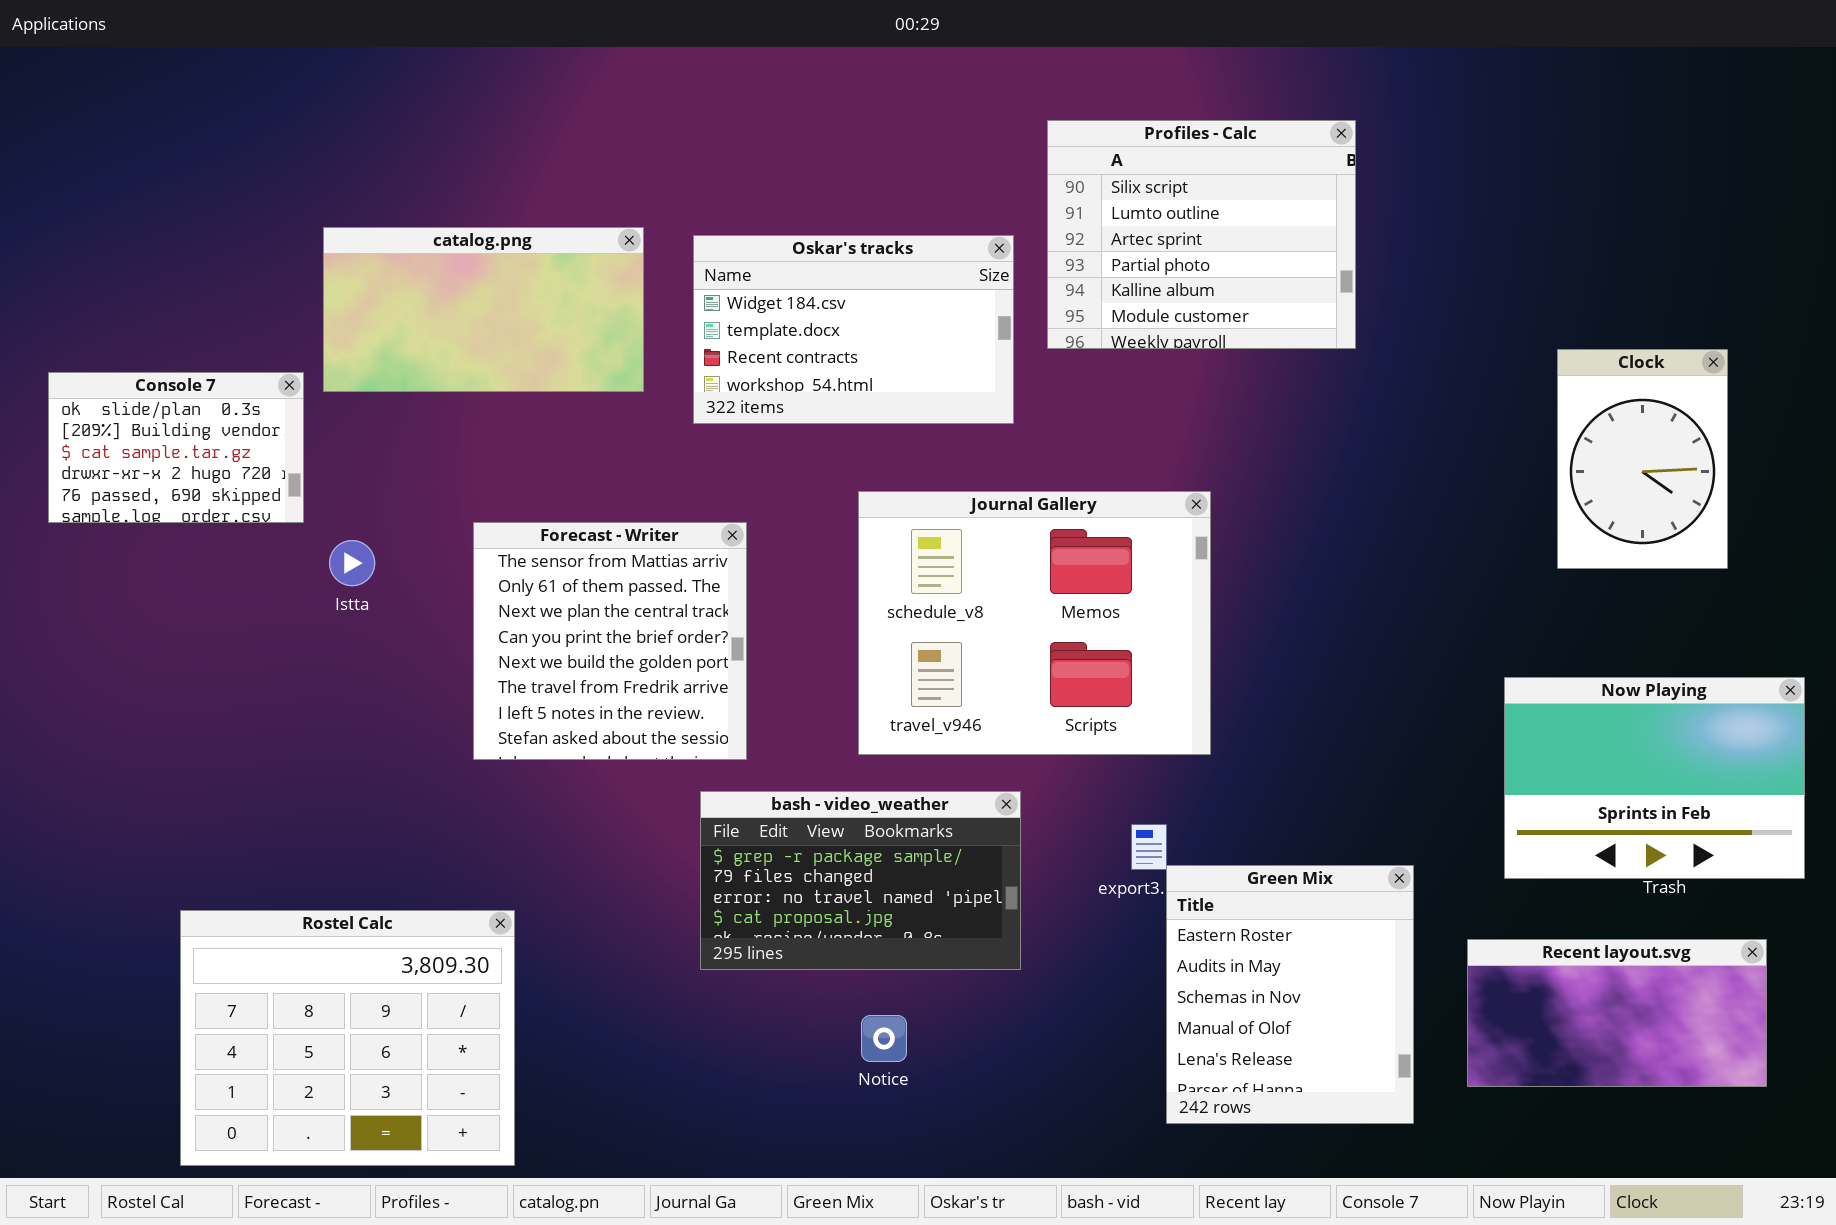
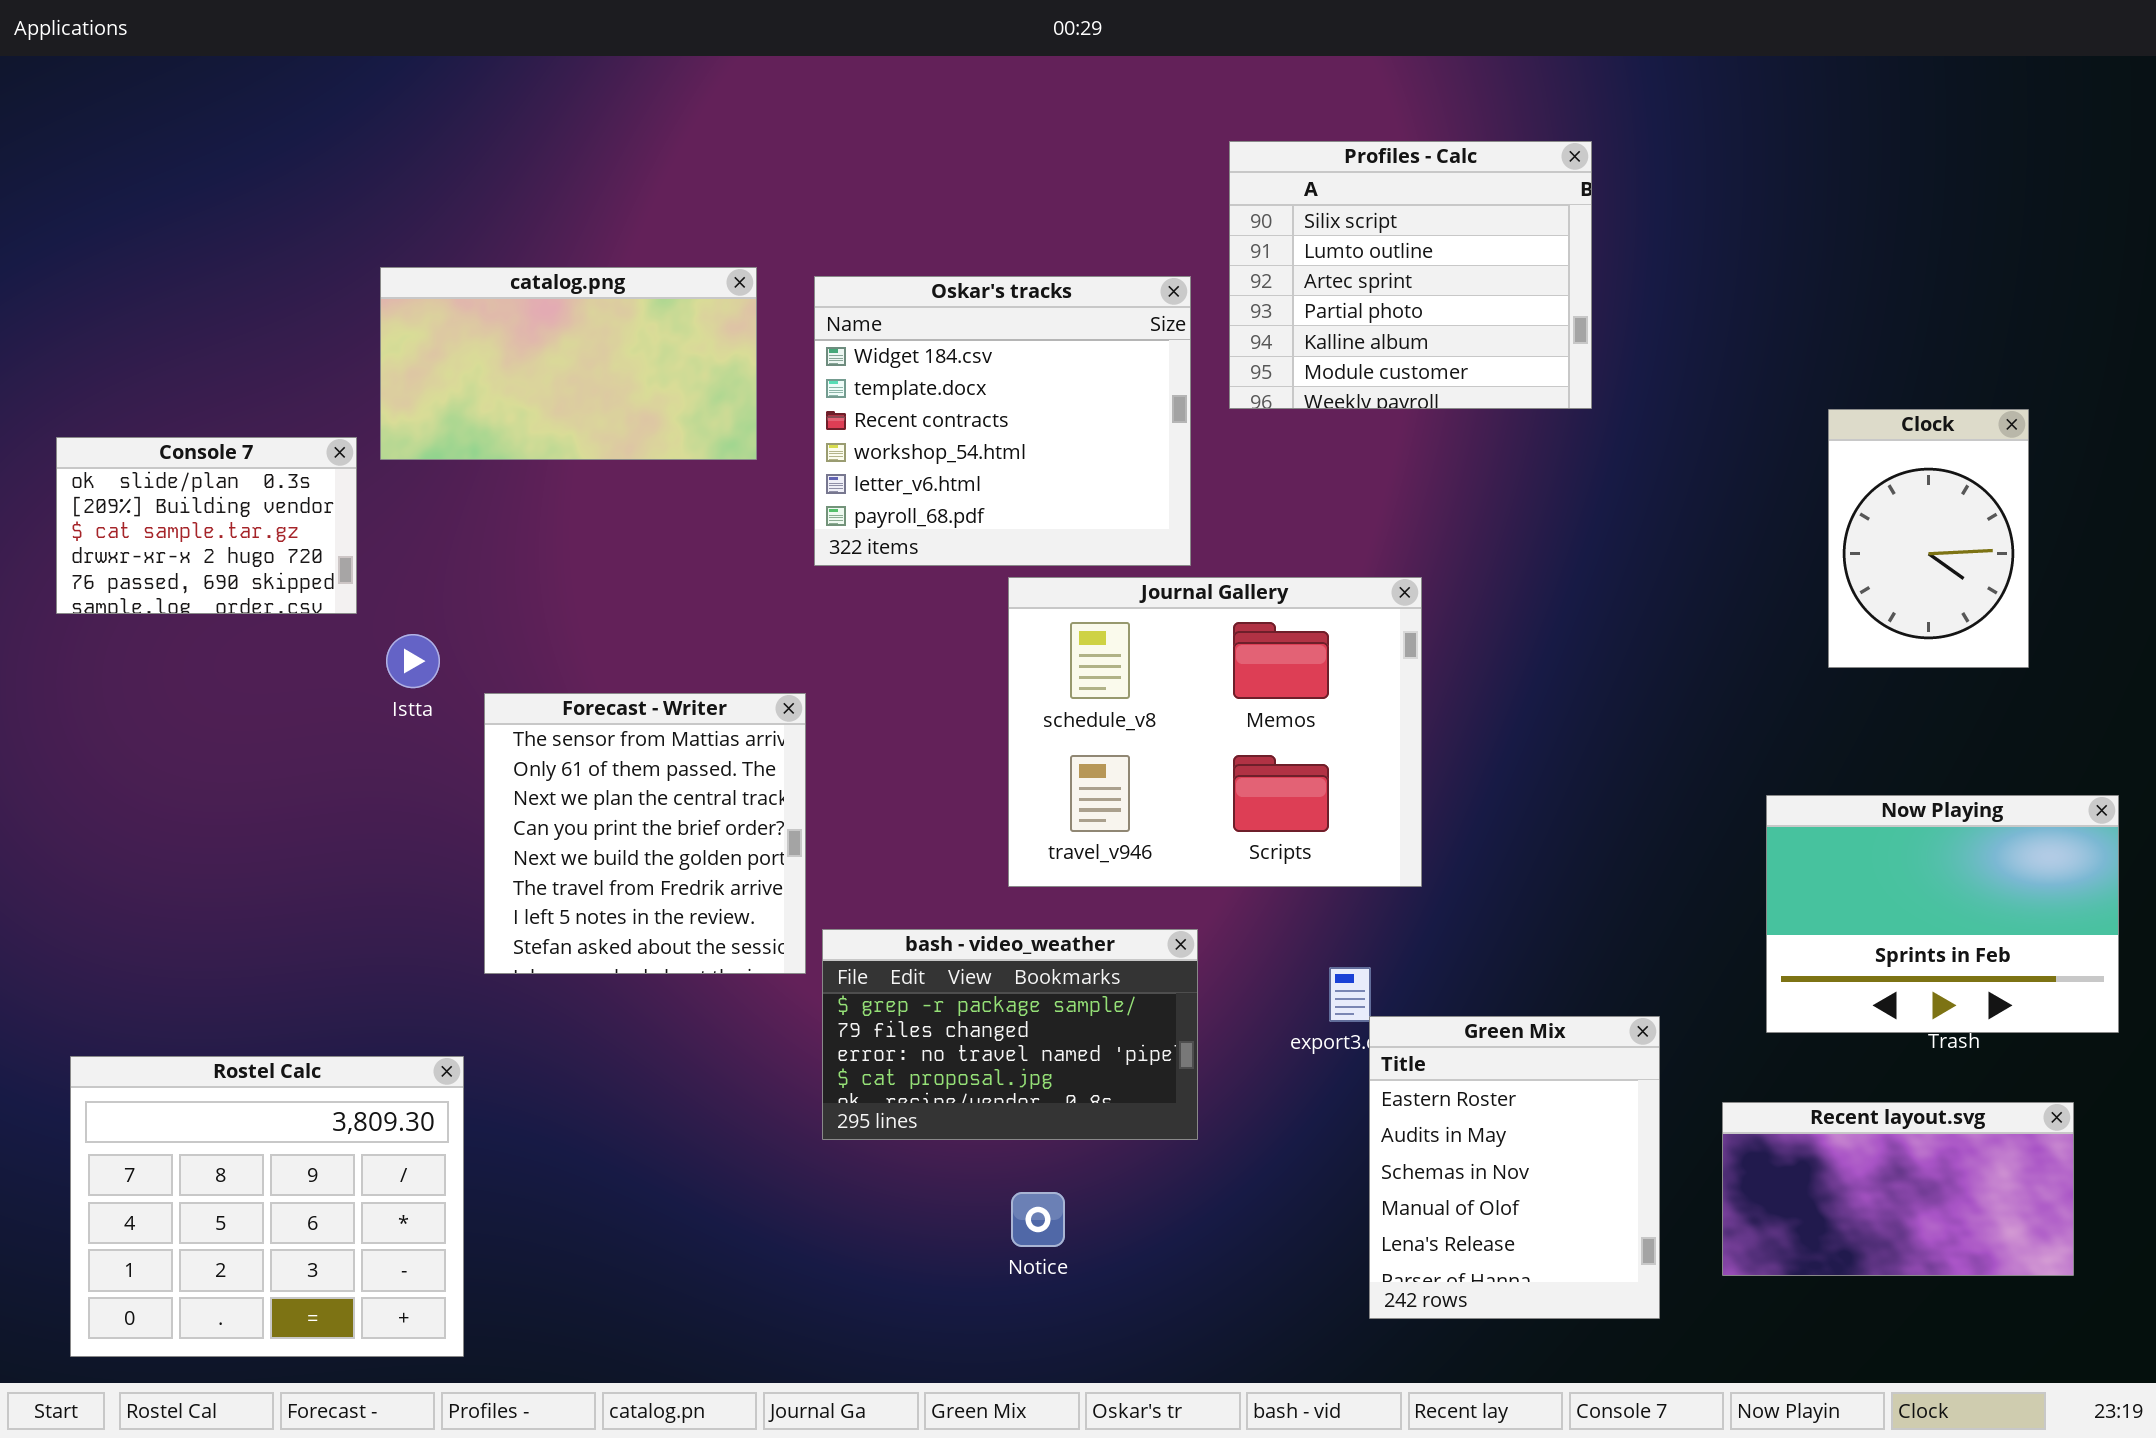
Oskar's tracks: [693,235,1014,424] -> [814,276,1191,566], resized
Forecast - Writer: [473,522,747,760] -> [484,693,806,974], moved
Rostel Calc: [180,910,515,1166] -> [70,1056,464,1357], moved

